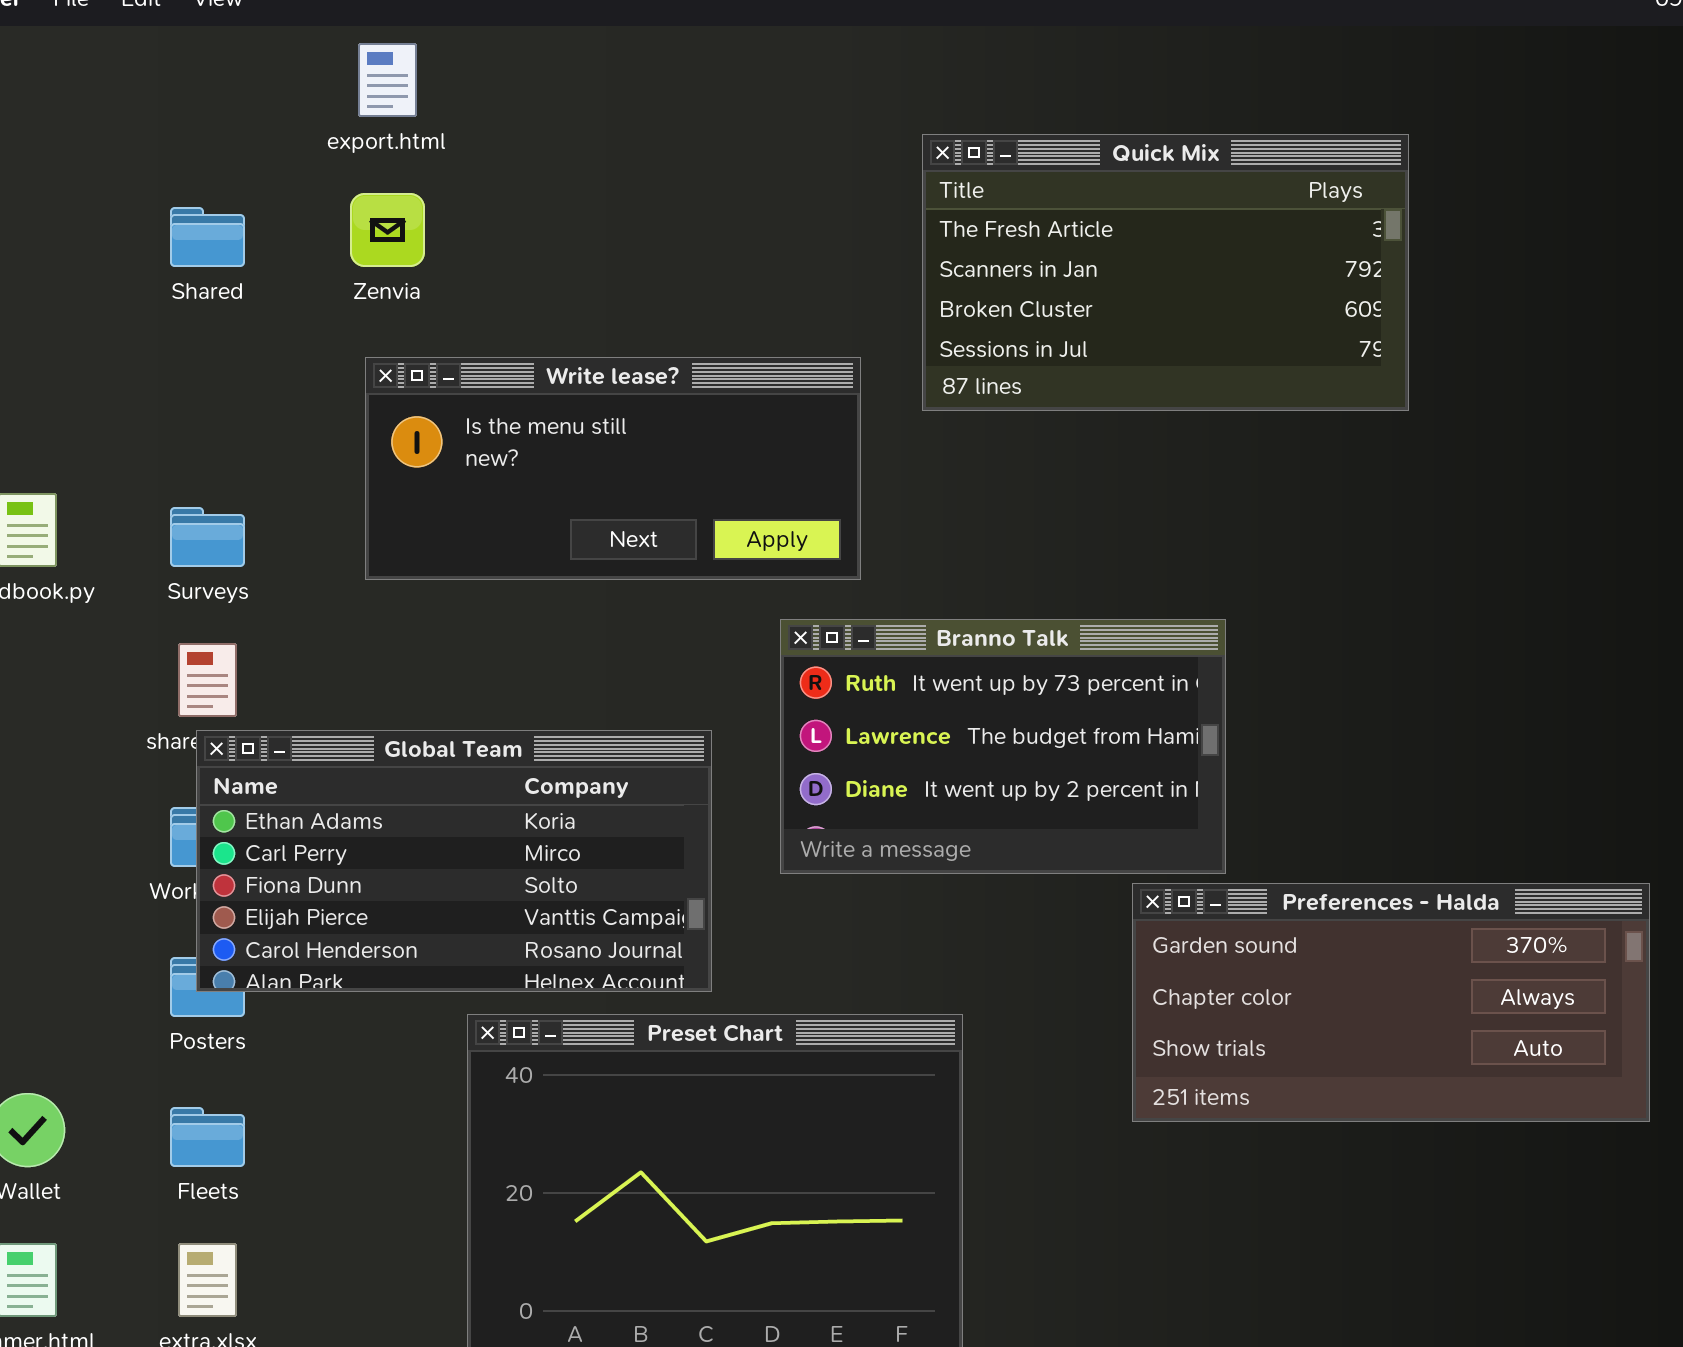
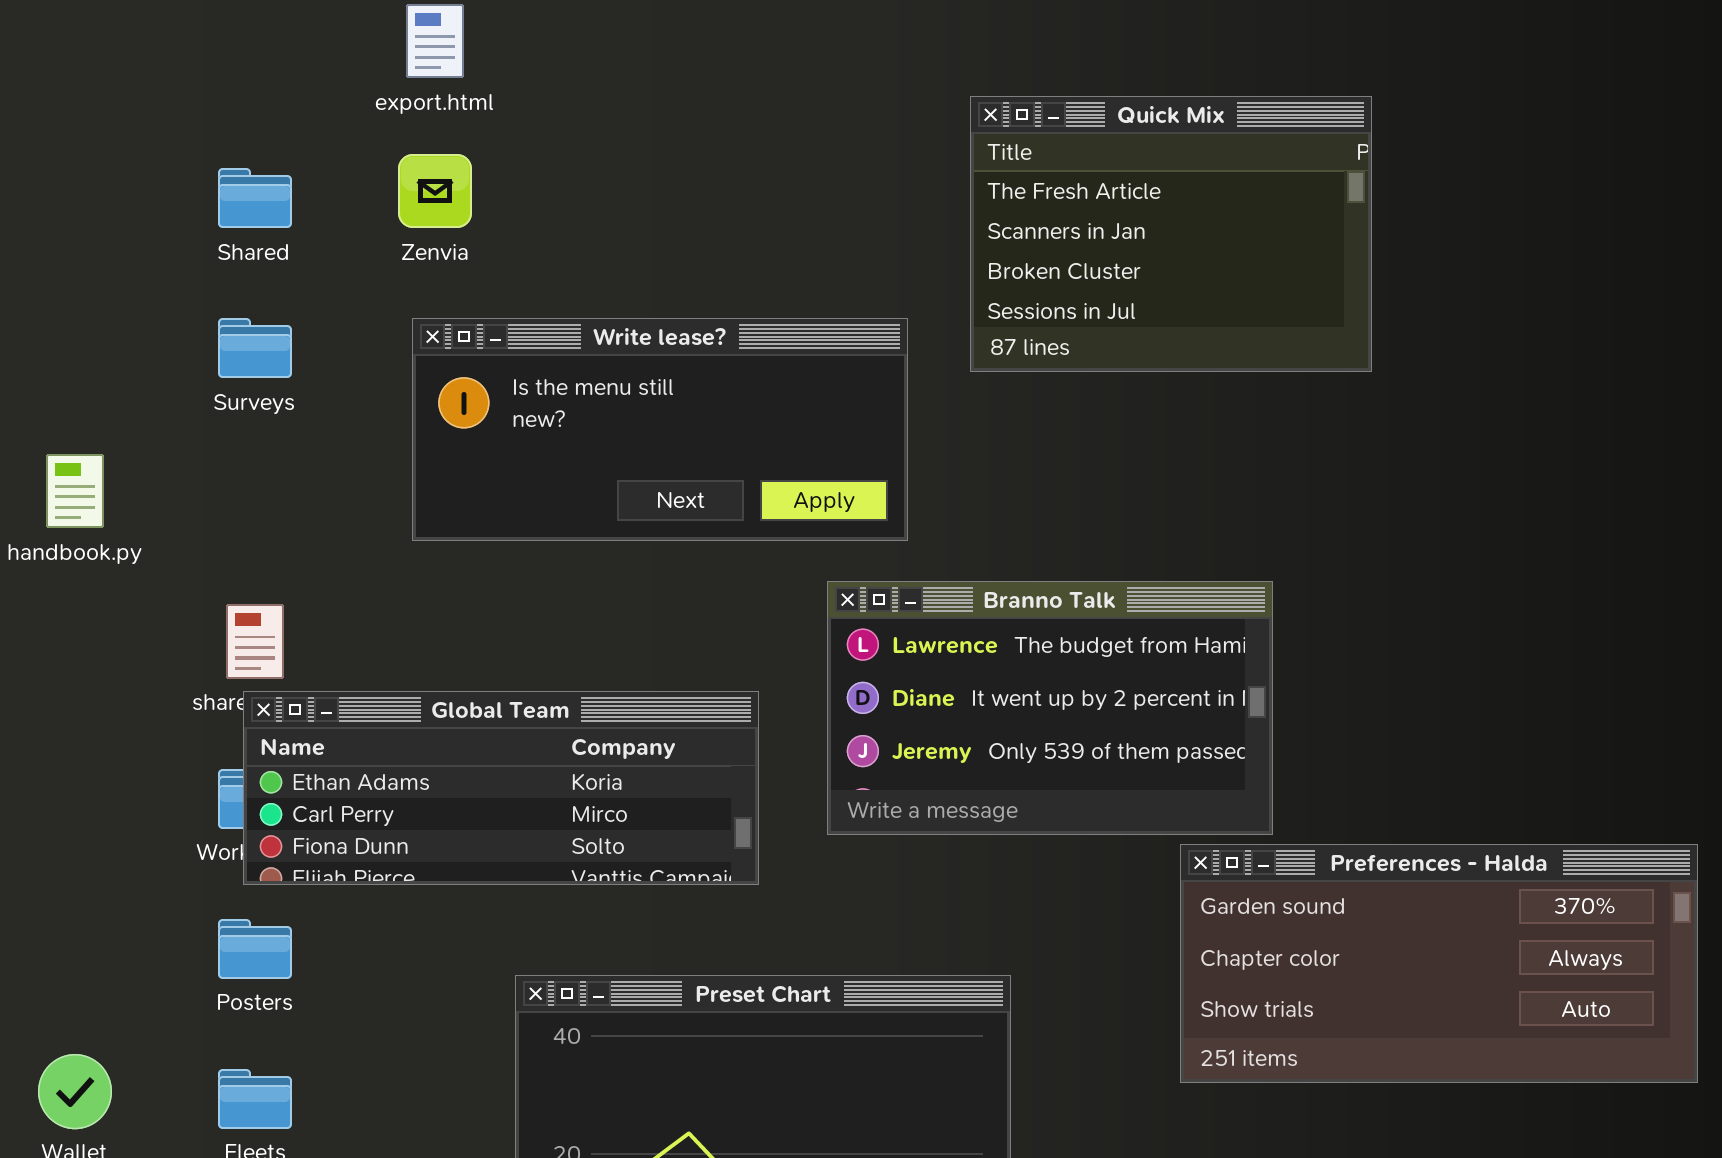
Quick Mix: [922,134,1409,411] -> [970,96,1372,372], resized
Surveys: [170,507,245,567] -> [218,318,292,378], moved
Branno Talk: [780,619,1226,874] -> [827,581,1273,835], scrolled down 1 row
Global Team: [196,730,712,992] -> [243,691,759,885], resized

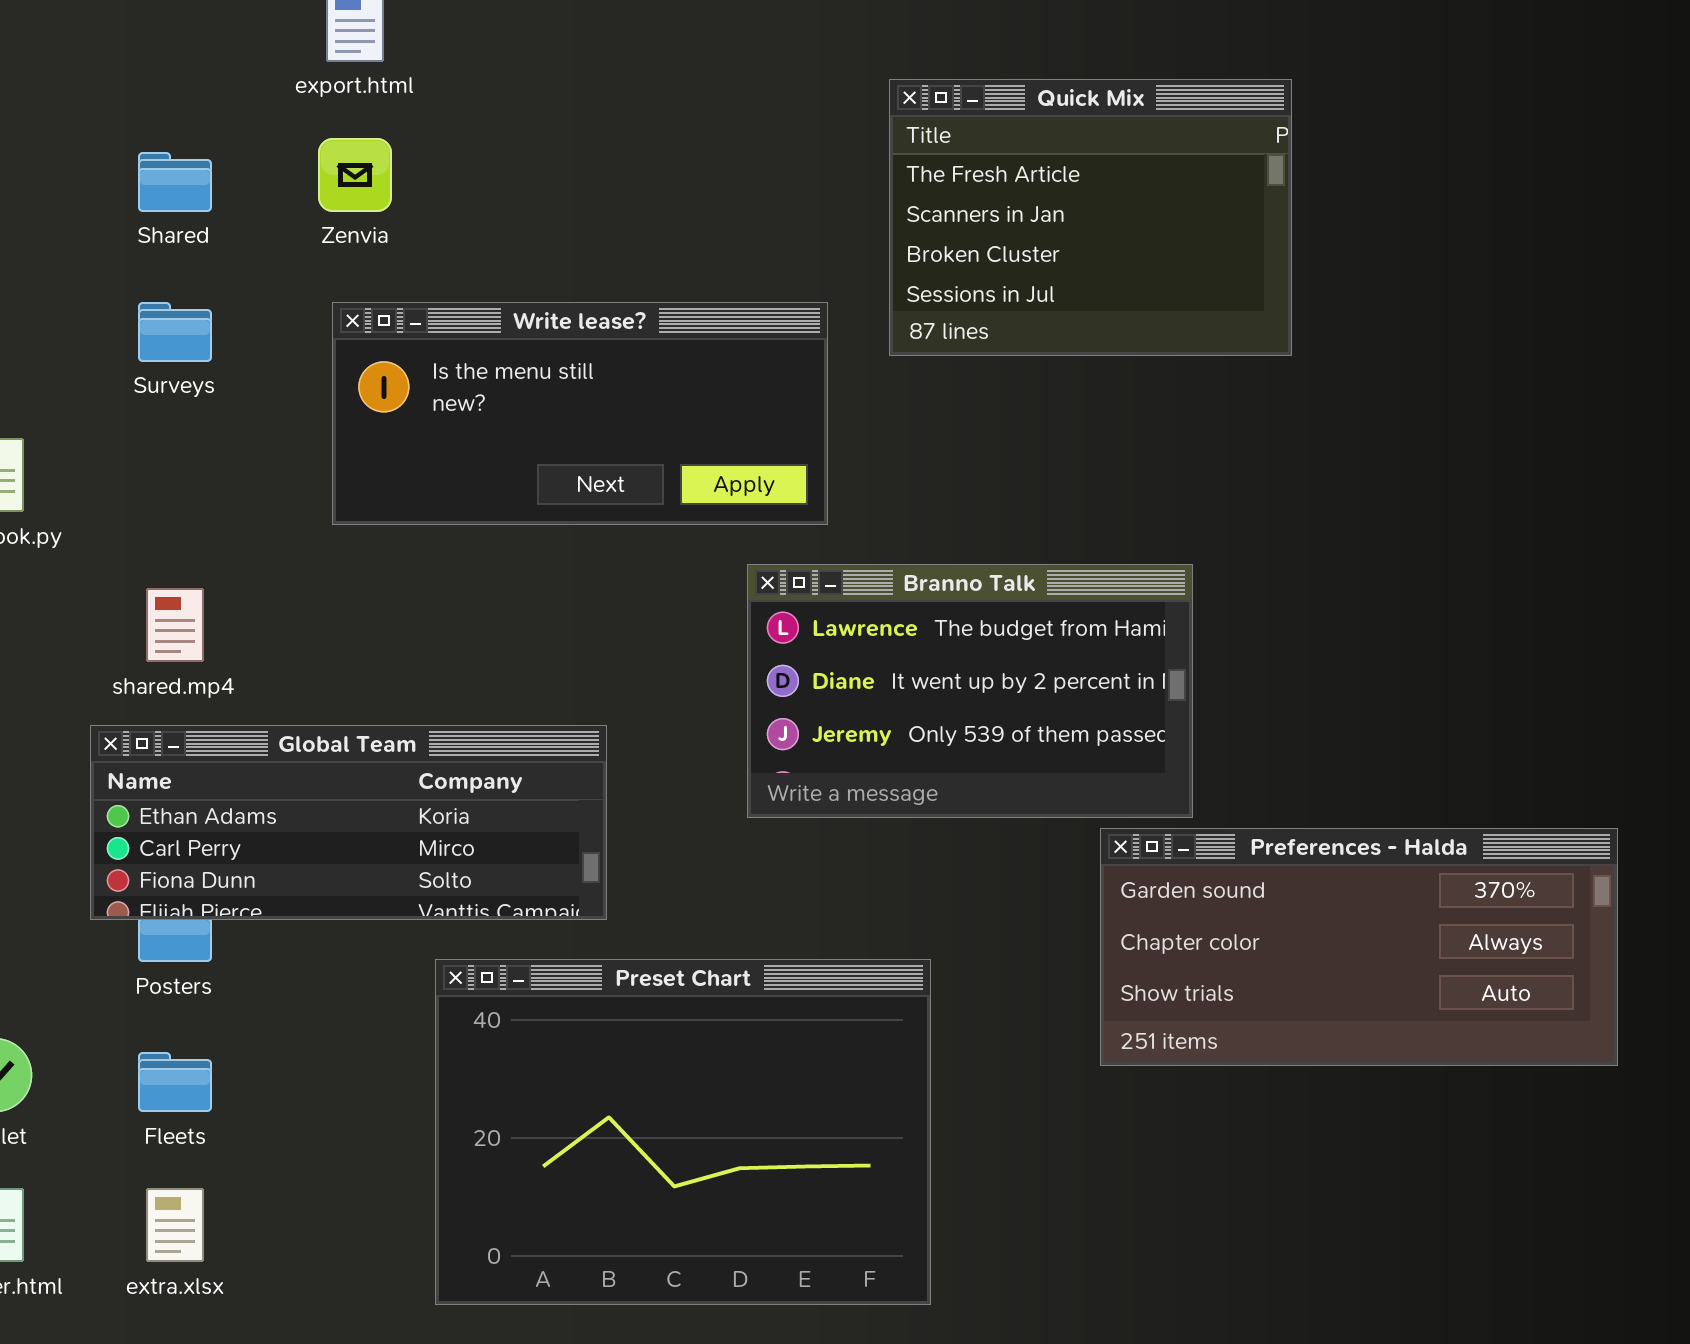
Global Team: [243,691,759,885] -> [90,725,607,920], moved

